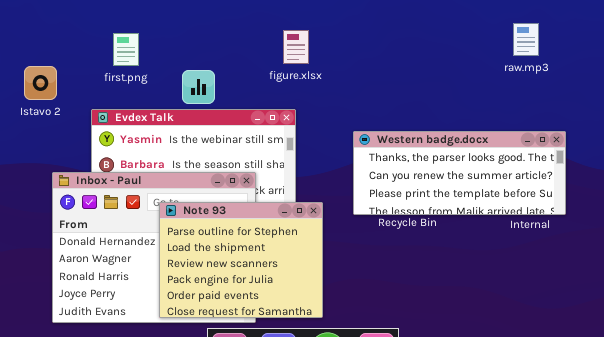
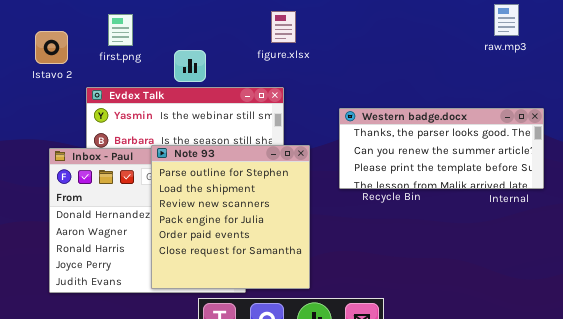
Istavo 2: [24,66,57,100] -> [35,31,68,64], moved
Note 93: [159,202,323,318] -> [151,145,310,289], resized

